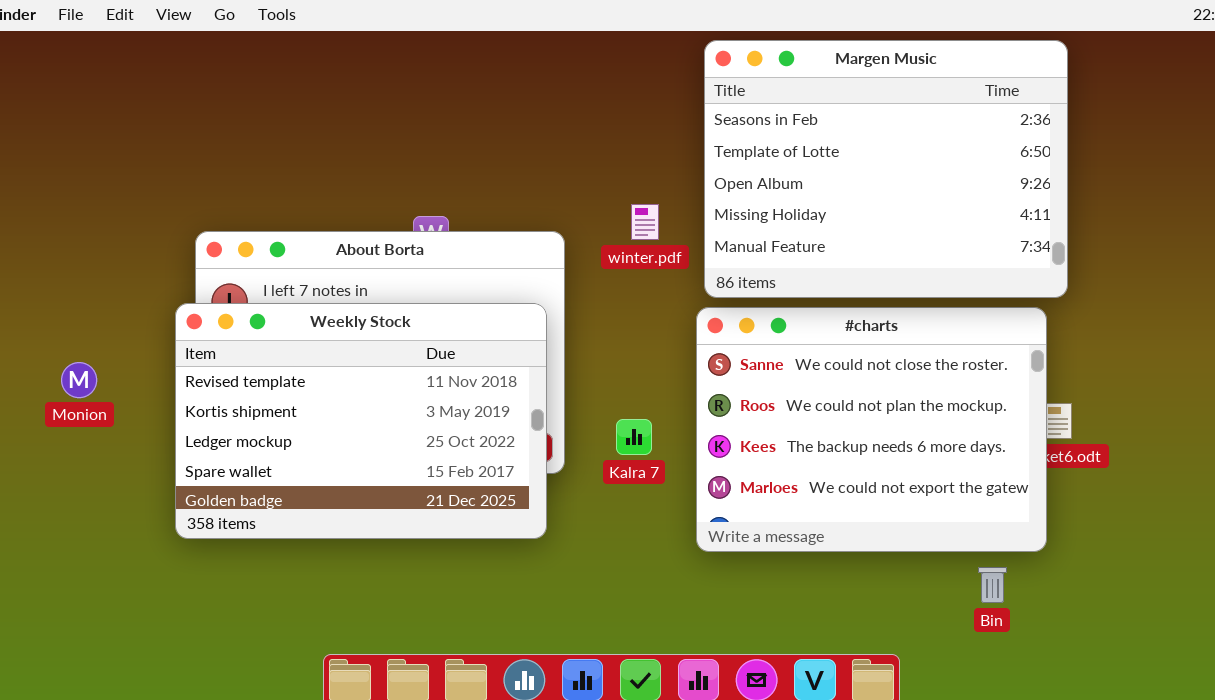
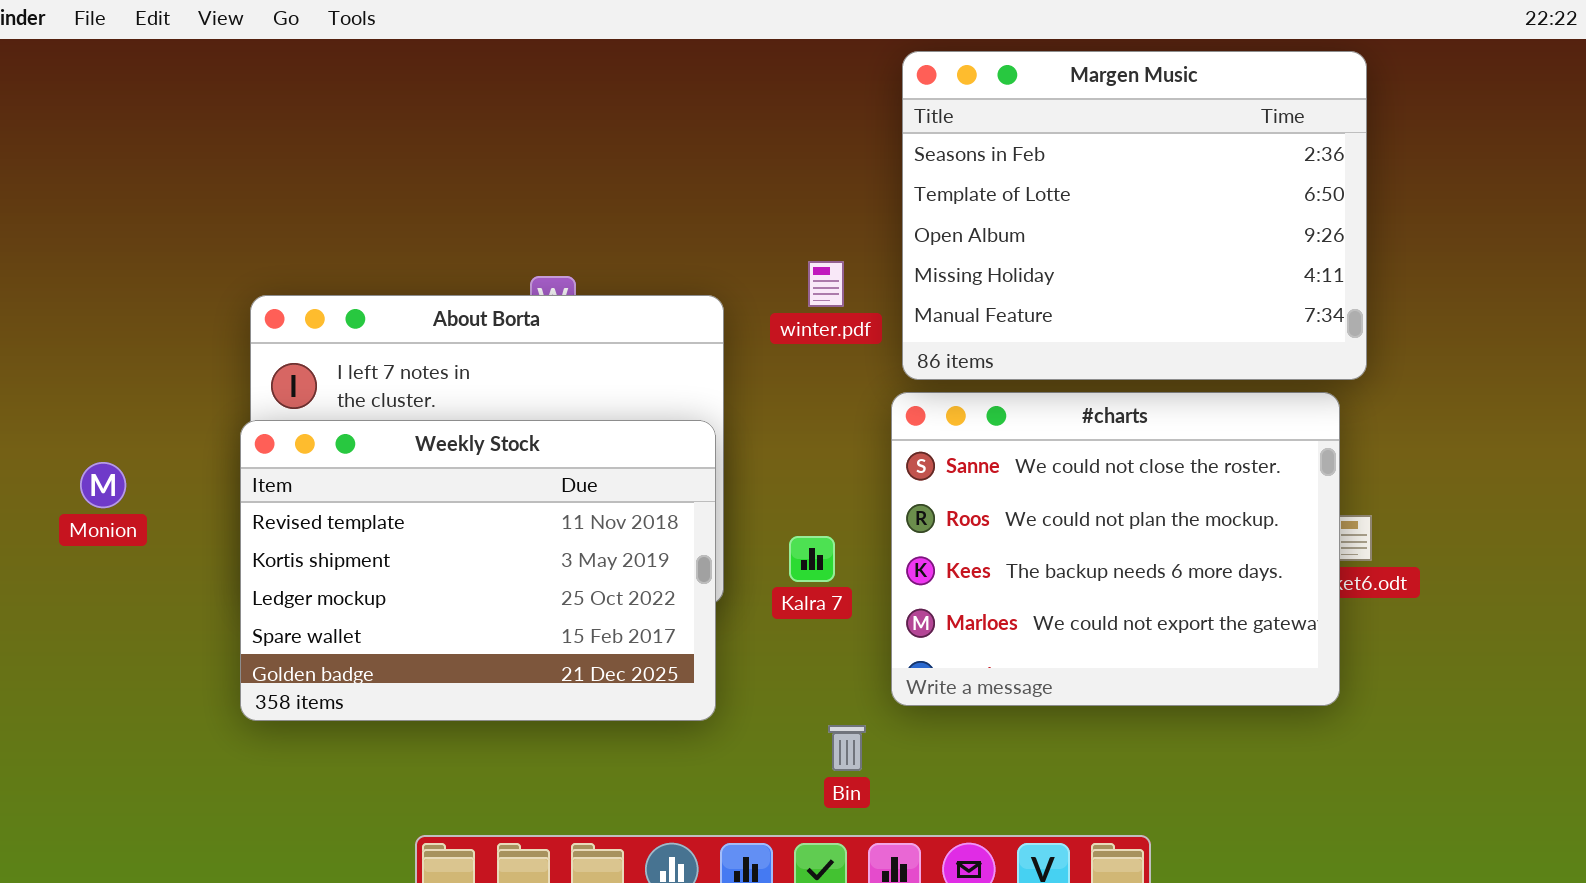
Weekly Stock: [175,303,547,539] -> [240,420,716,721], moved
Bin: [978,567,1007,603] -> [828,725,866,771], moved

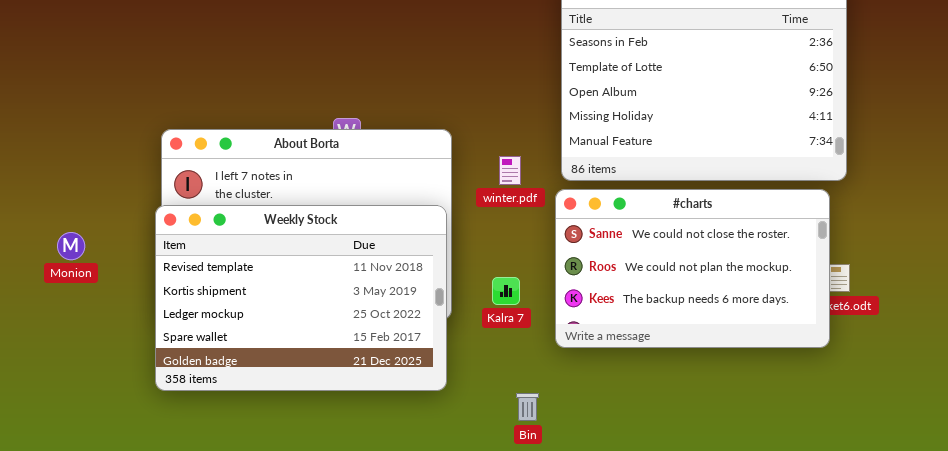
winter.pdf: [808,261,844,307] -> [499,156,521,185], moved
#charts: [891,392,1340,706] -> [555,189,830,348], resized

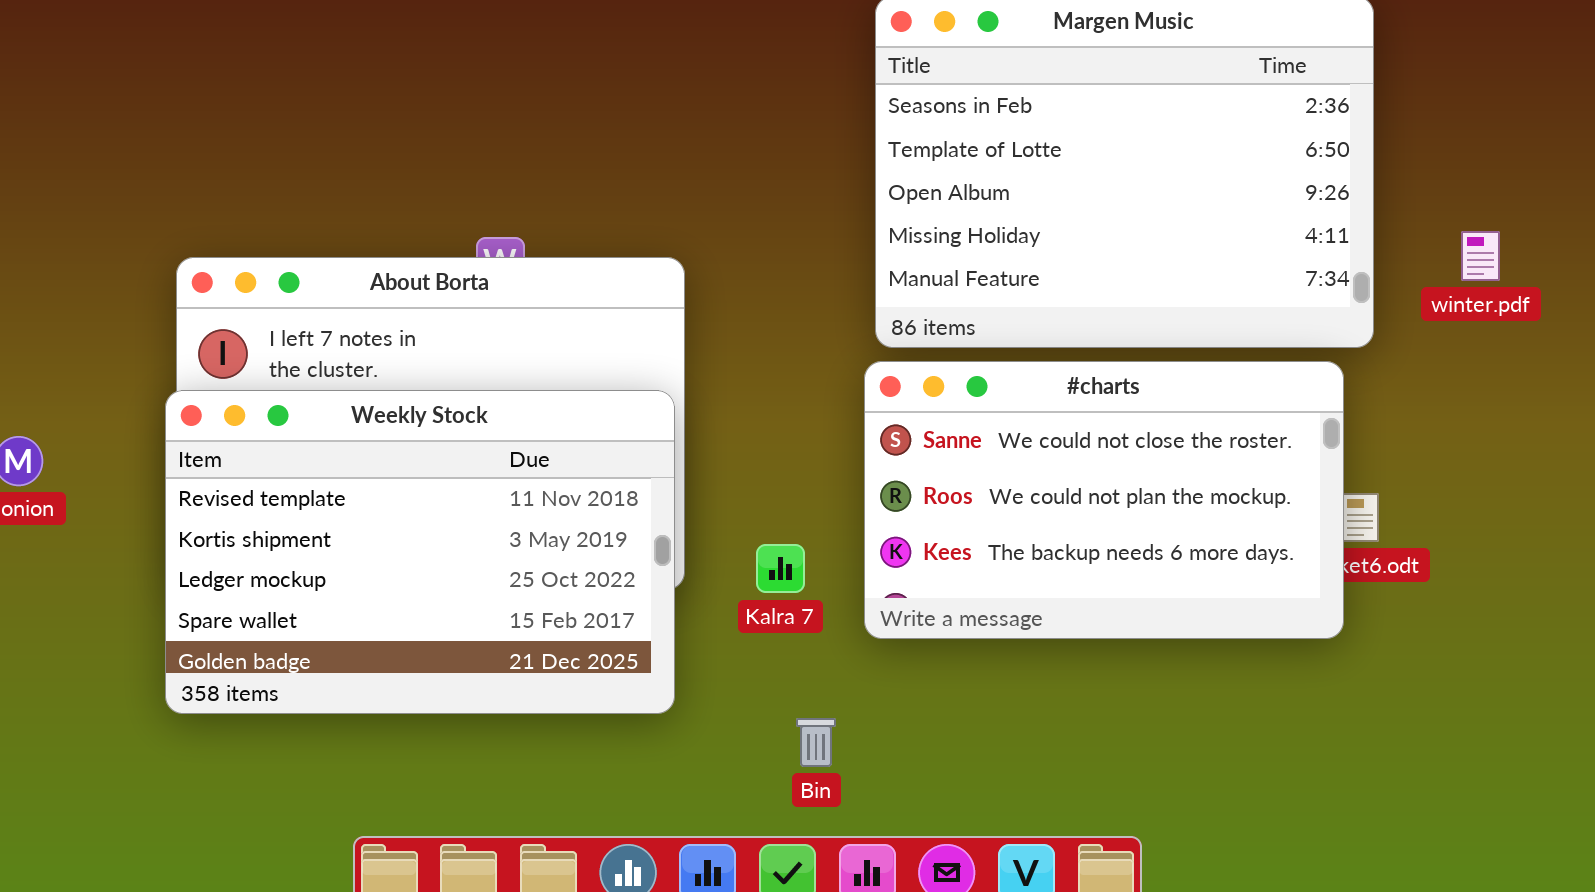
winter.pdf: [499,156,521,185] -> [1461,231,1500,281], moved
Kalra 7: [492,277,520,305] -> [756,544,805,593], moved

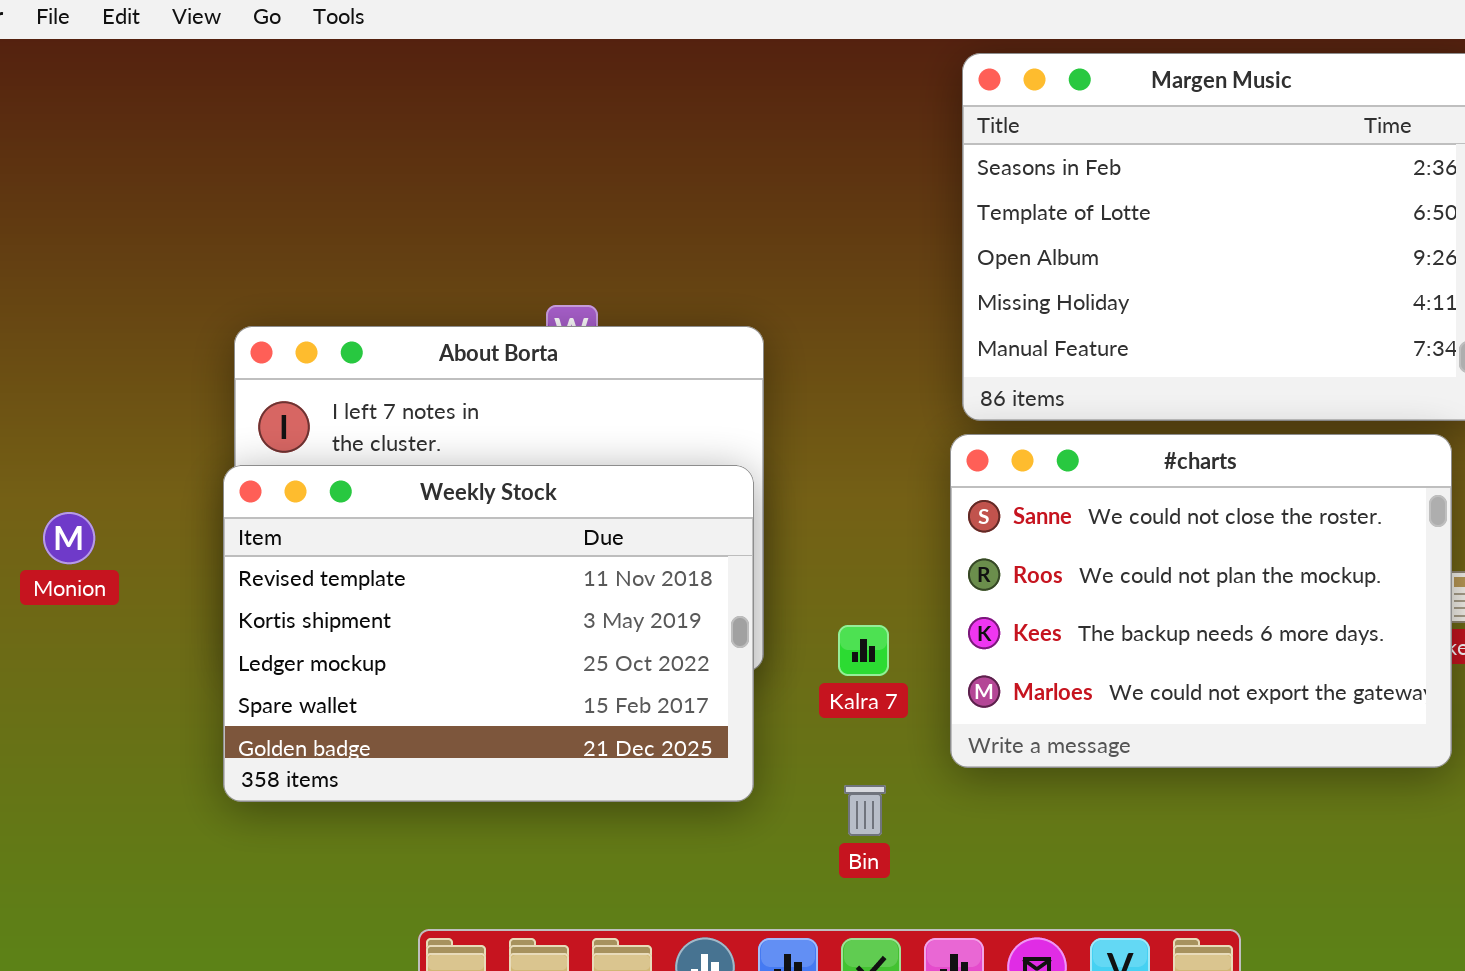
#charts: [864,361,1344,639] -> [950,434,1452,768], resized
Bin: [796,718,836,767] -> [844,785,886,836], moved

